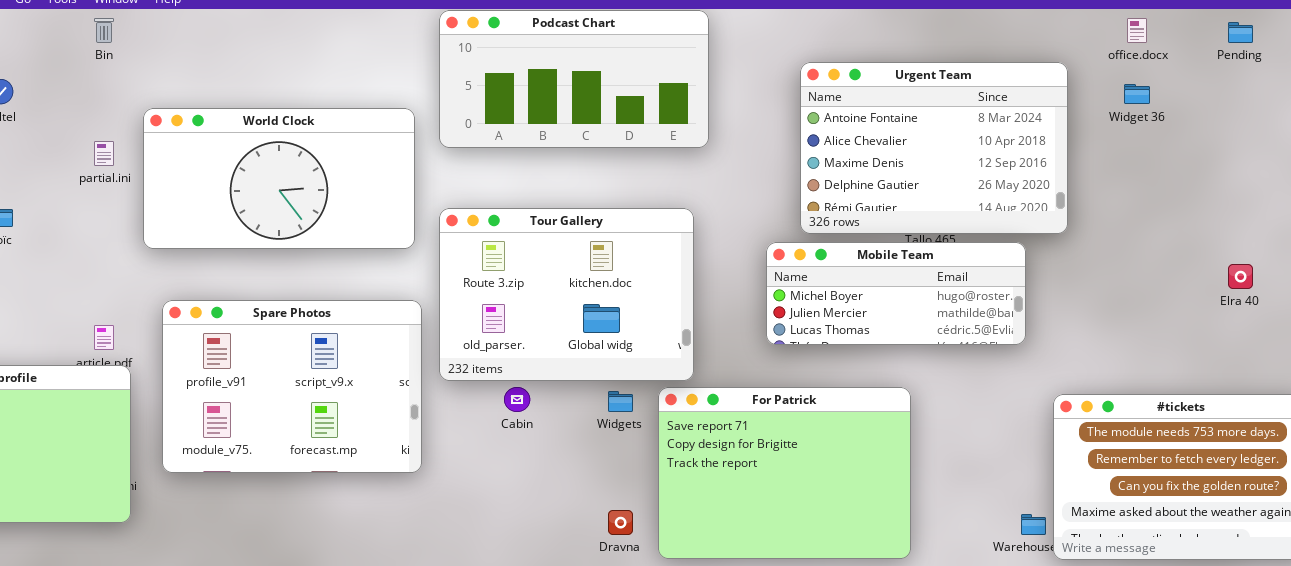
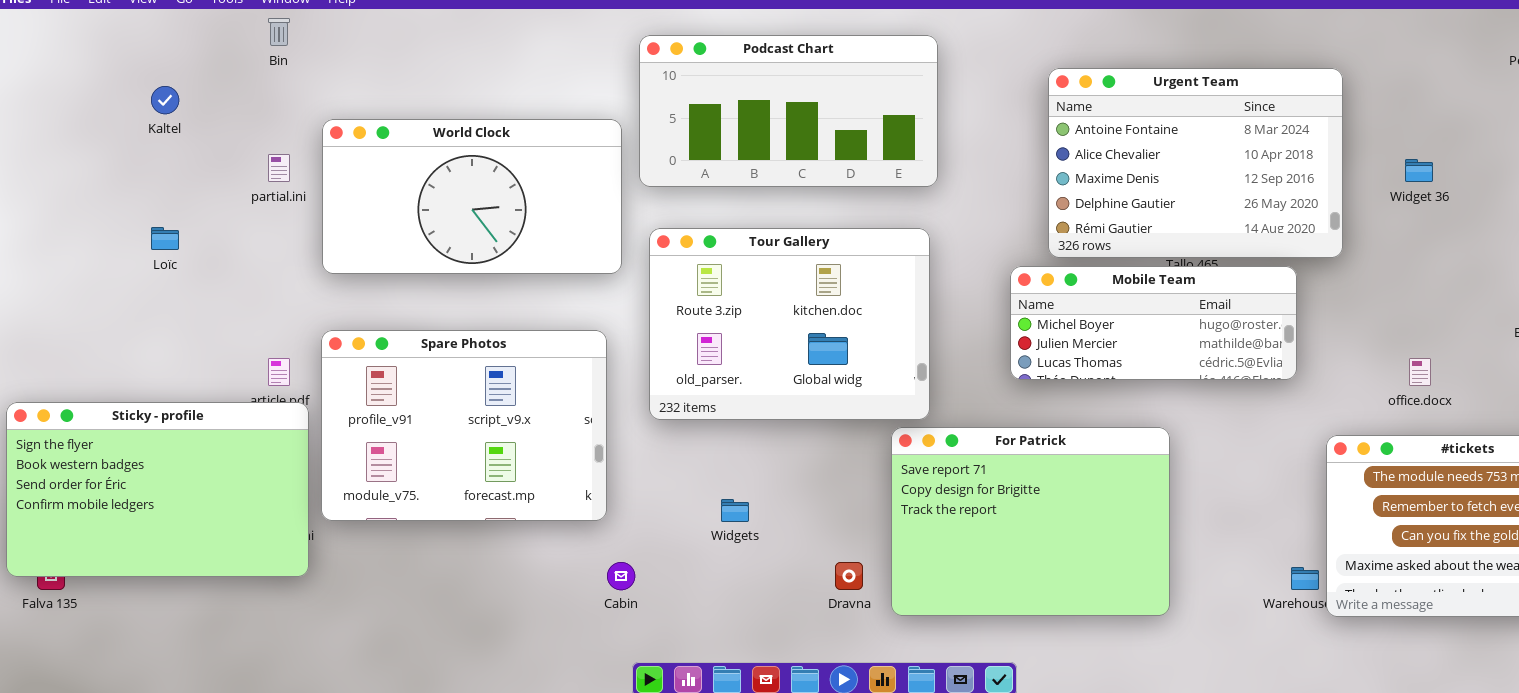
Podcast Chart: [439,10,709,148] -> [639,35,938,187], moved
office.docx: [1127,18,1147,43] -> [1409,358,1431,386], moved
Widget 36: [1124,84,1150,104] -> [1405,159,1433,182], moved
Spare Photos: [162,300,422,473] -> [321,330,607,521], moved
Cabin: [504,387,530,412] -> [607,562,635,590], moved
Widgets: [608,391,633,412] -> [721,499,749,522], moved

